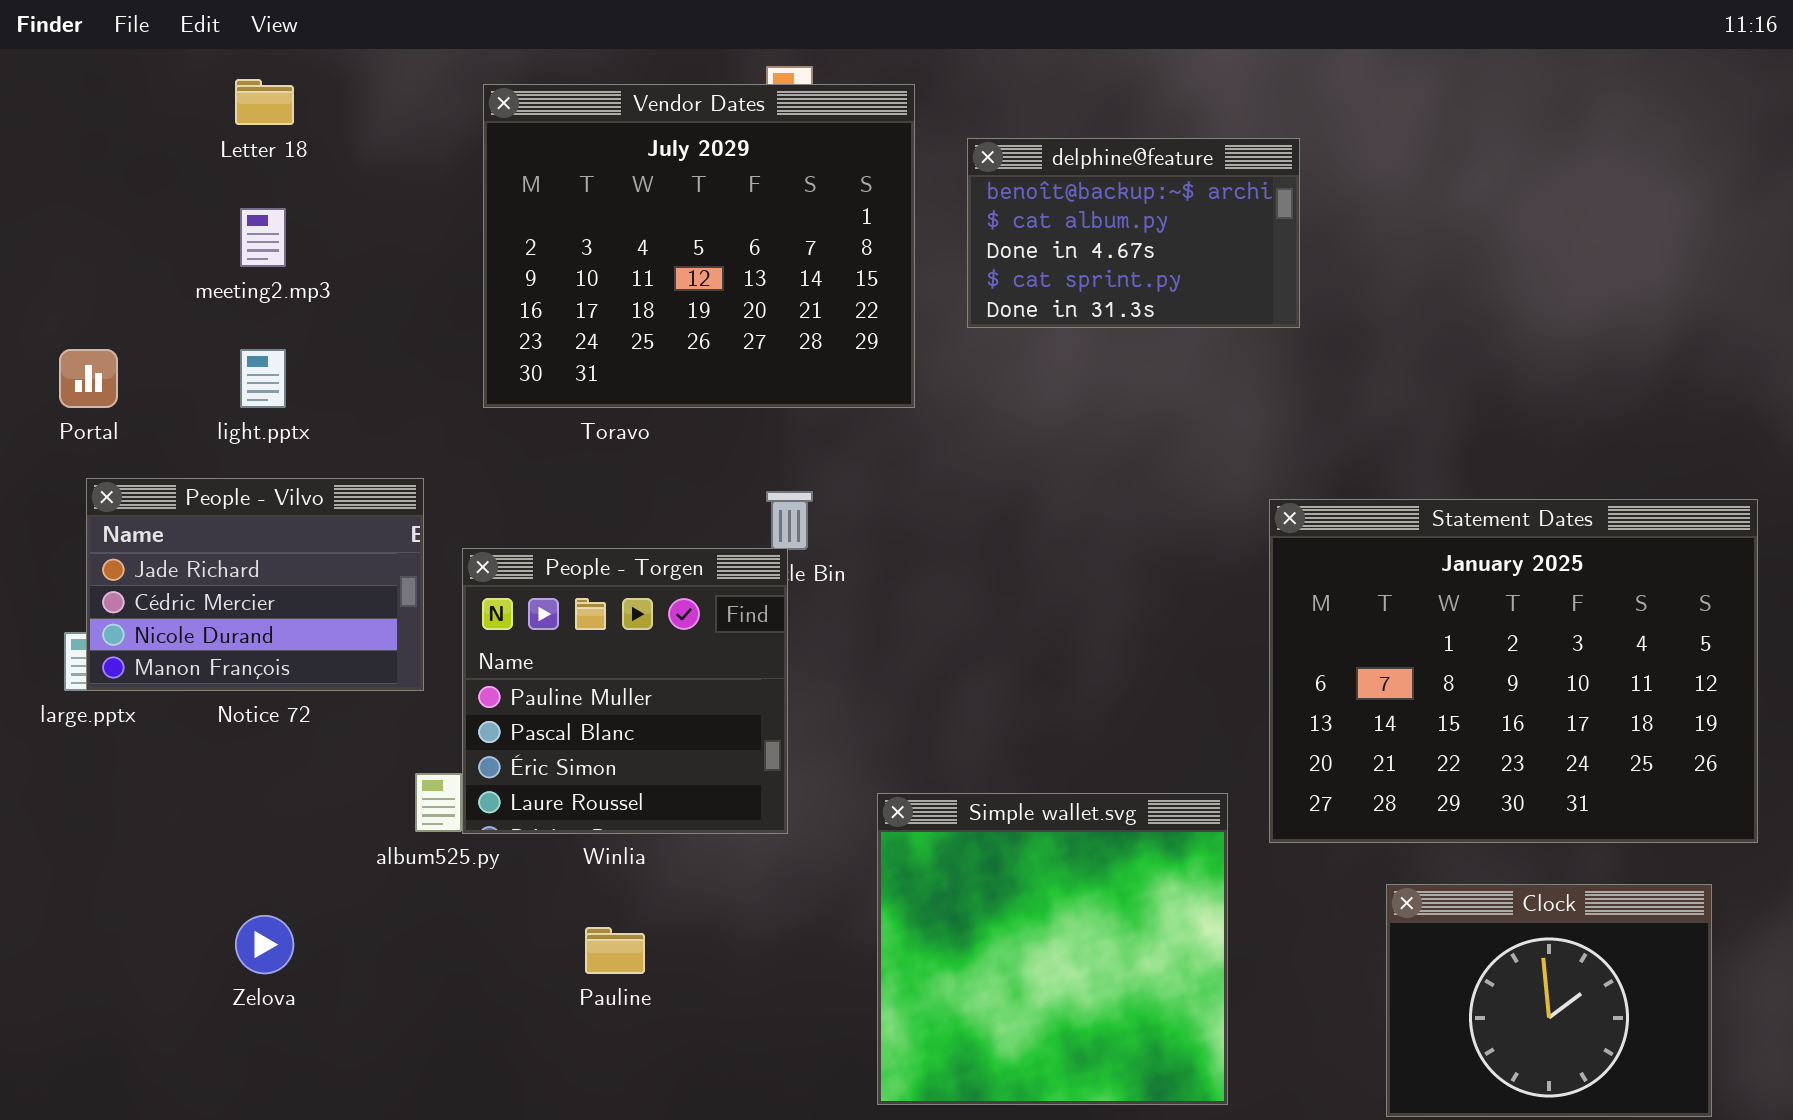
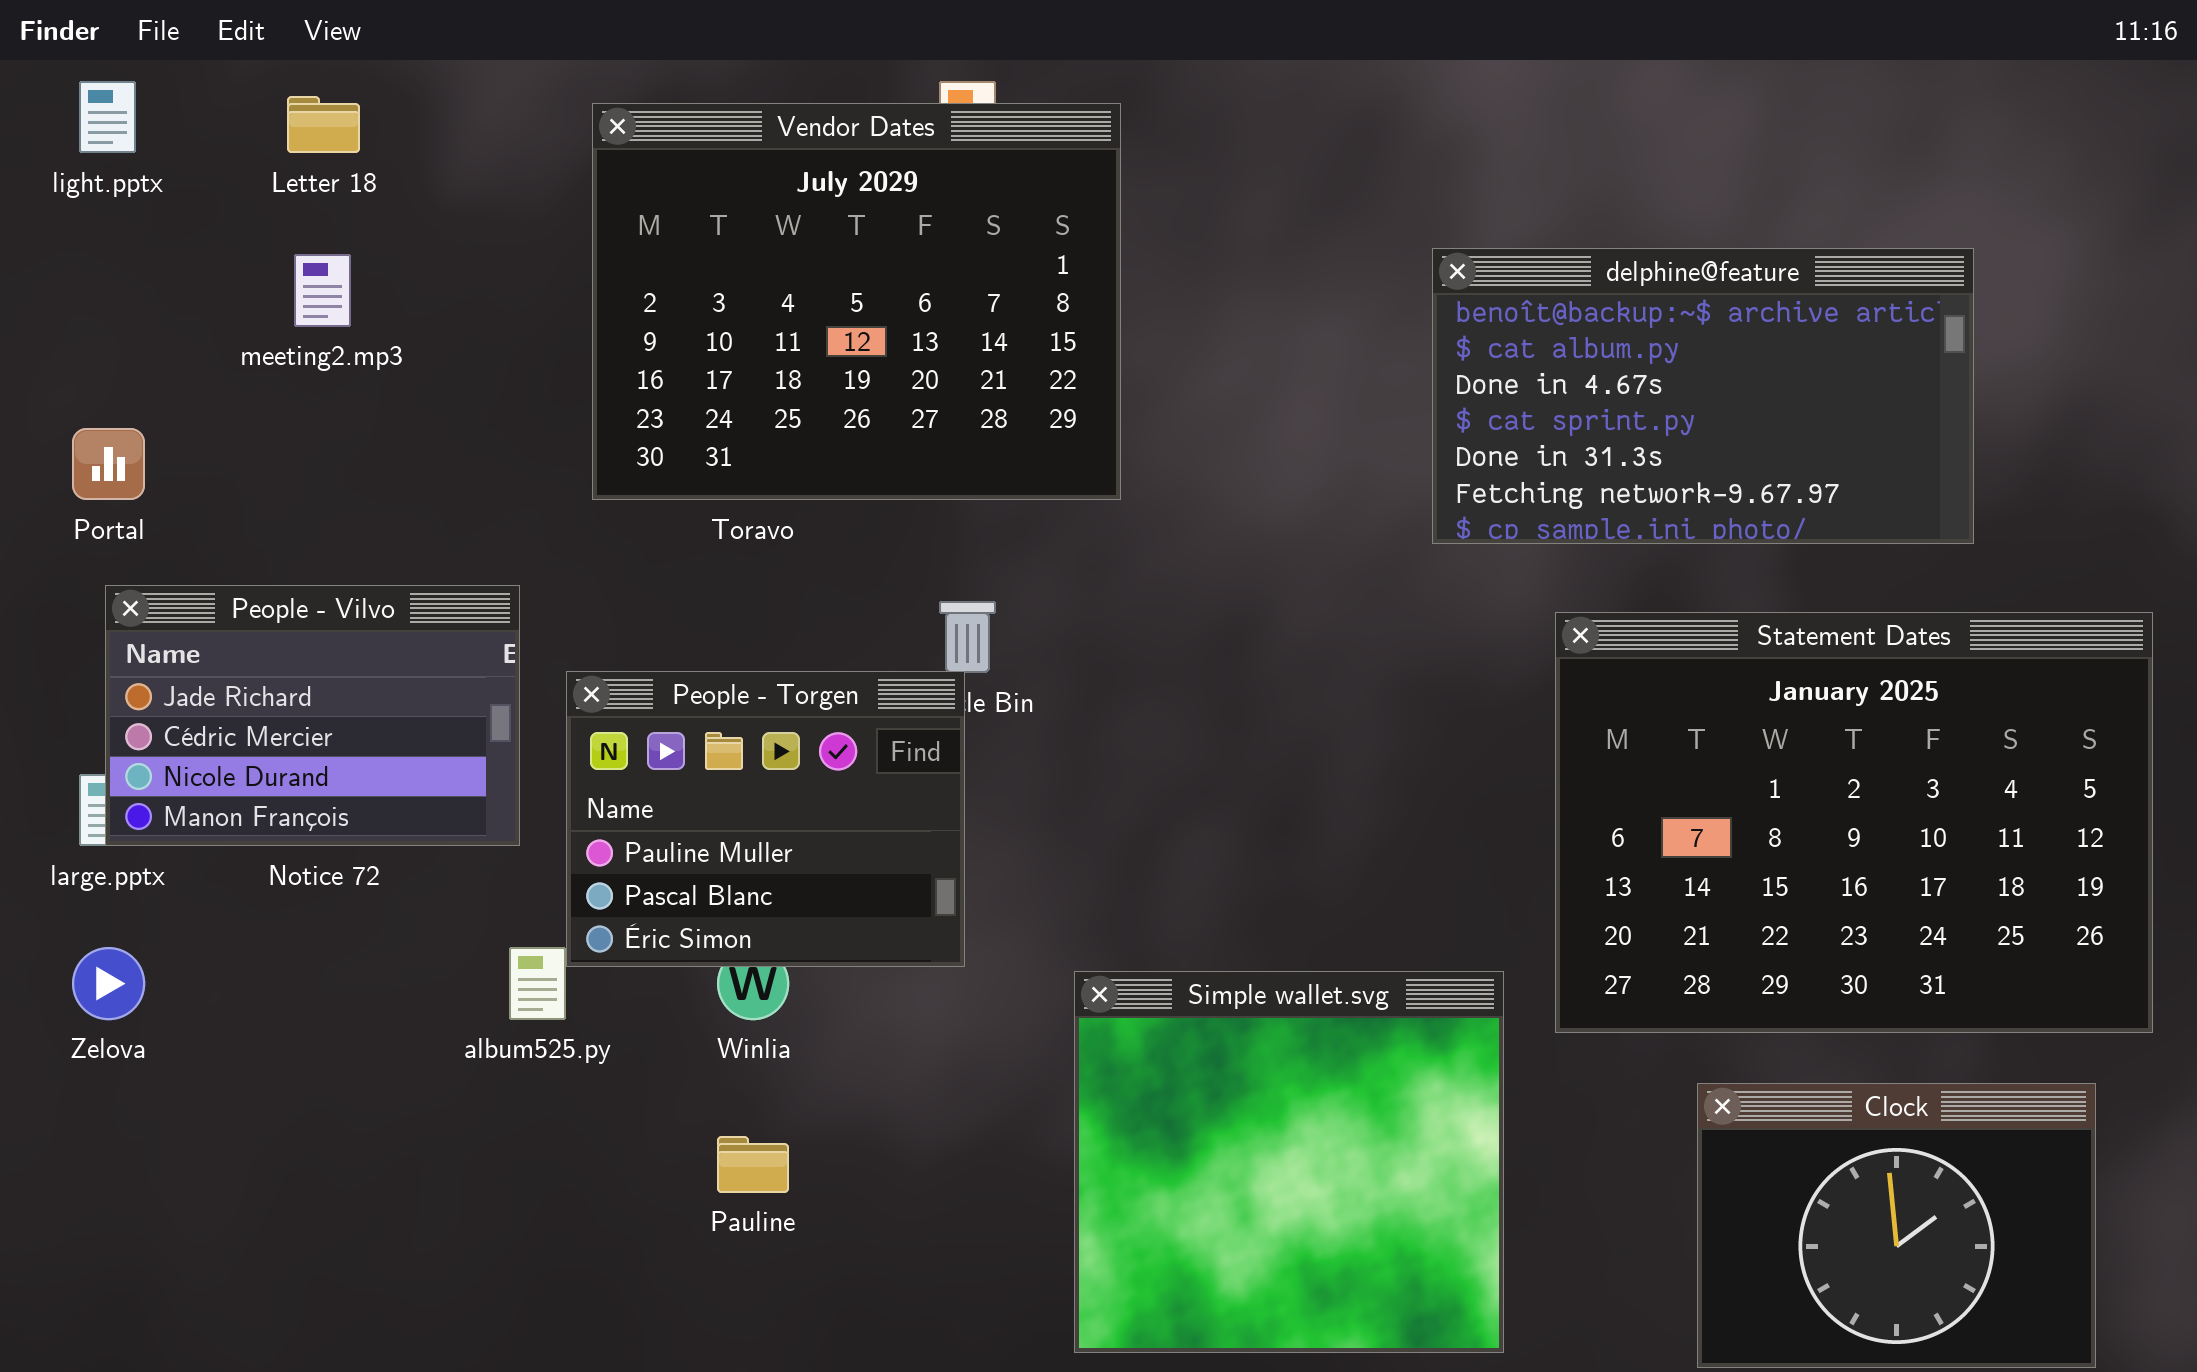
delphine@feature: [967,138,1300,328] -> [1432,248,1974,544], moved, resized
light.pptx: [240,349,286,408] -> [79,81,136,153], moved
People - Torgen: [462,548,788,834] -> [566,671,965,967], resized
Zelova: [235,915,294,974] -> [72,947,145,1020], moved

